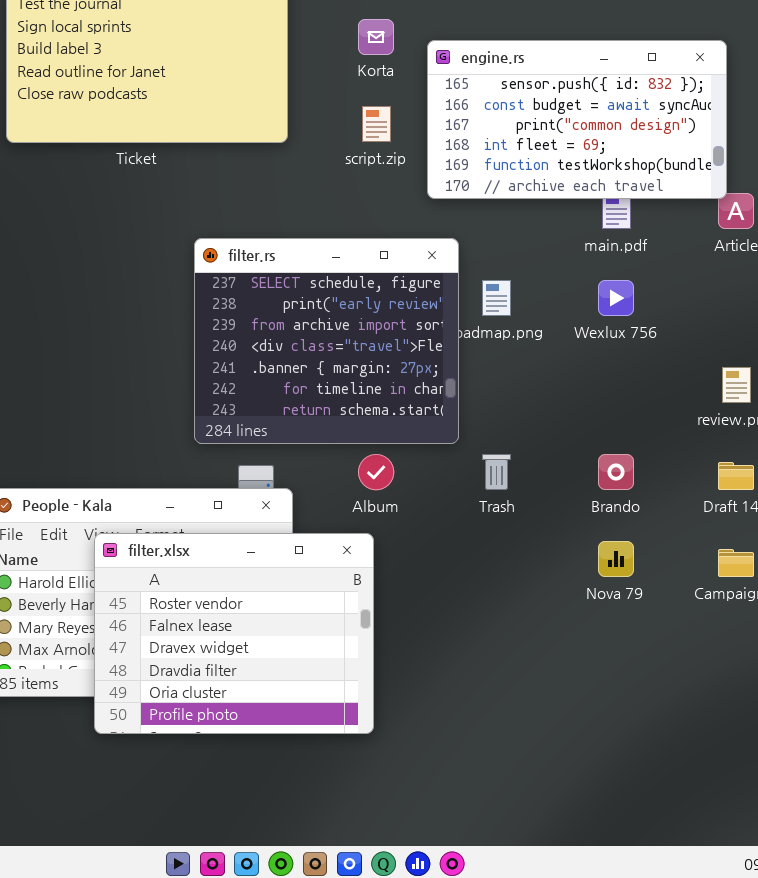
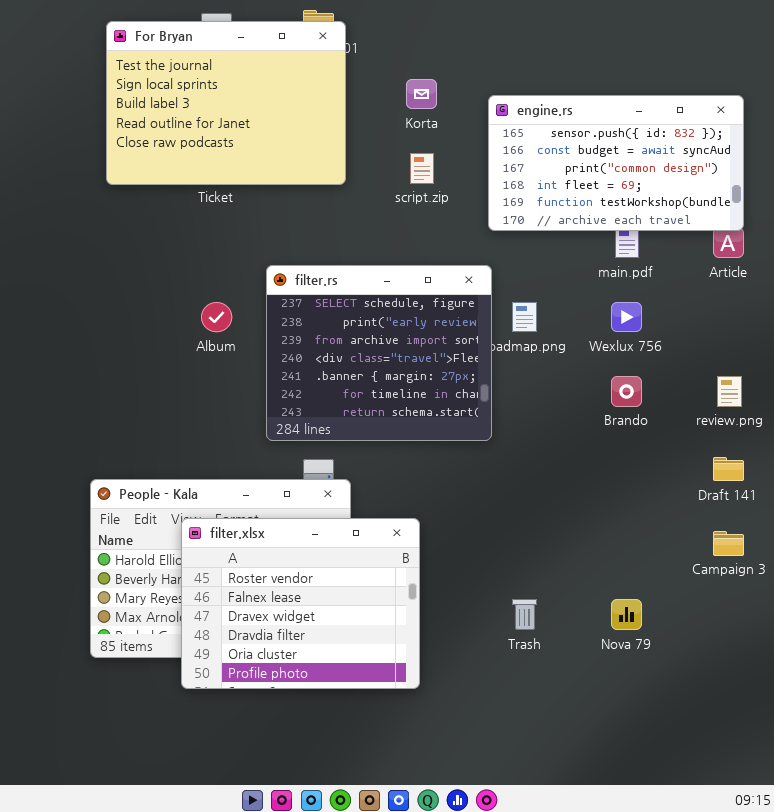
engine.rs: [427,40,727,199] -> [488,95,744,231], moved
Album: [358,454,394,490] -> [201,302,232,332], moved
Trash: [482,454,511,490] -> [512,599,537,630], moved
Brando: [598,454,634,490] -> [611,376,642,407], moved
Nova 79: [598,541,634,577] -> [611,599,642,630], moved

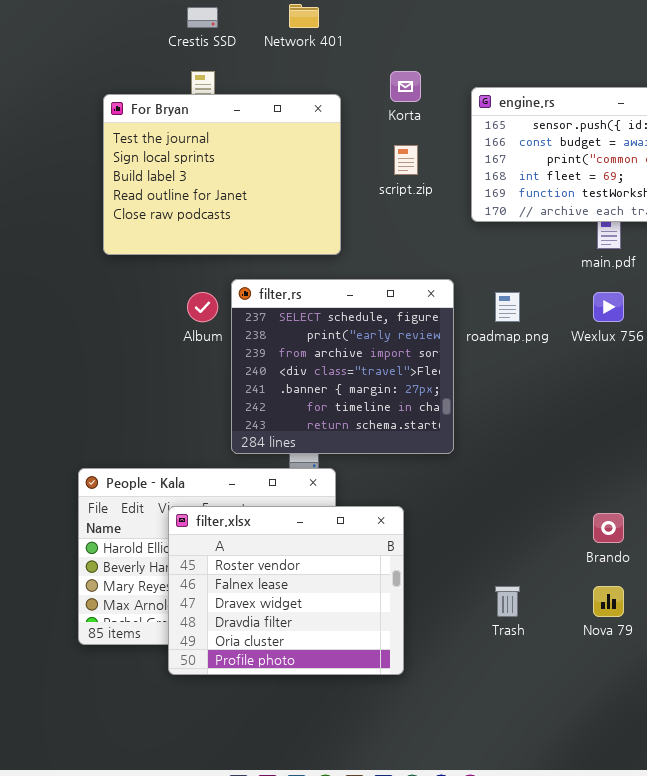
For Bryan: [106,21,346,185] -> [103,94,341,255], moved
filter.rs: [266,265,492,441] -> [231,279,454,454], moved
Brando: [611,376,642,407] -> [593,513,624,543], moved

